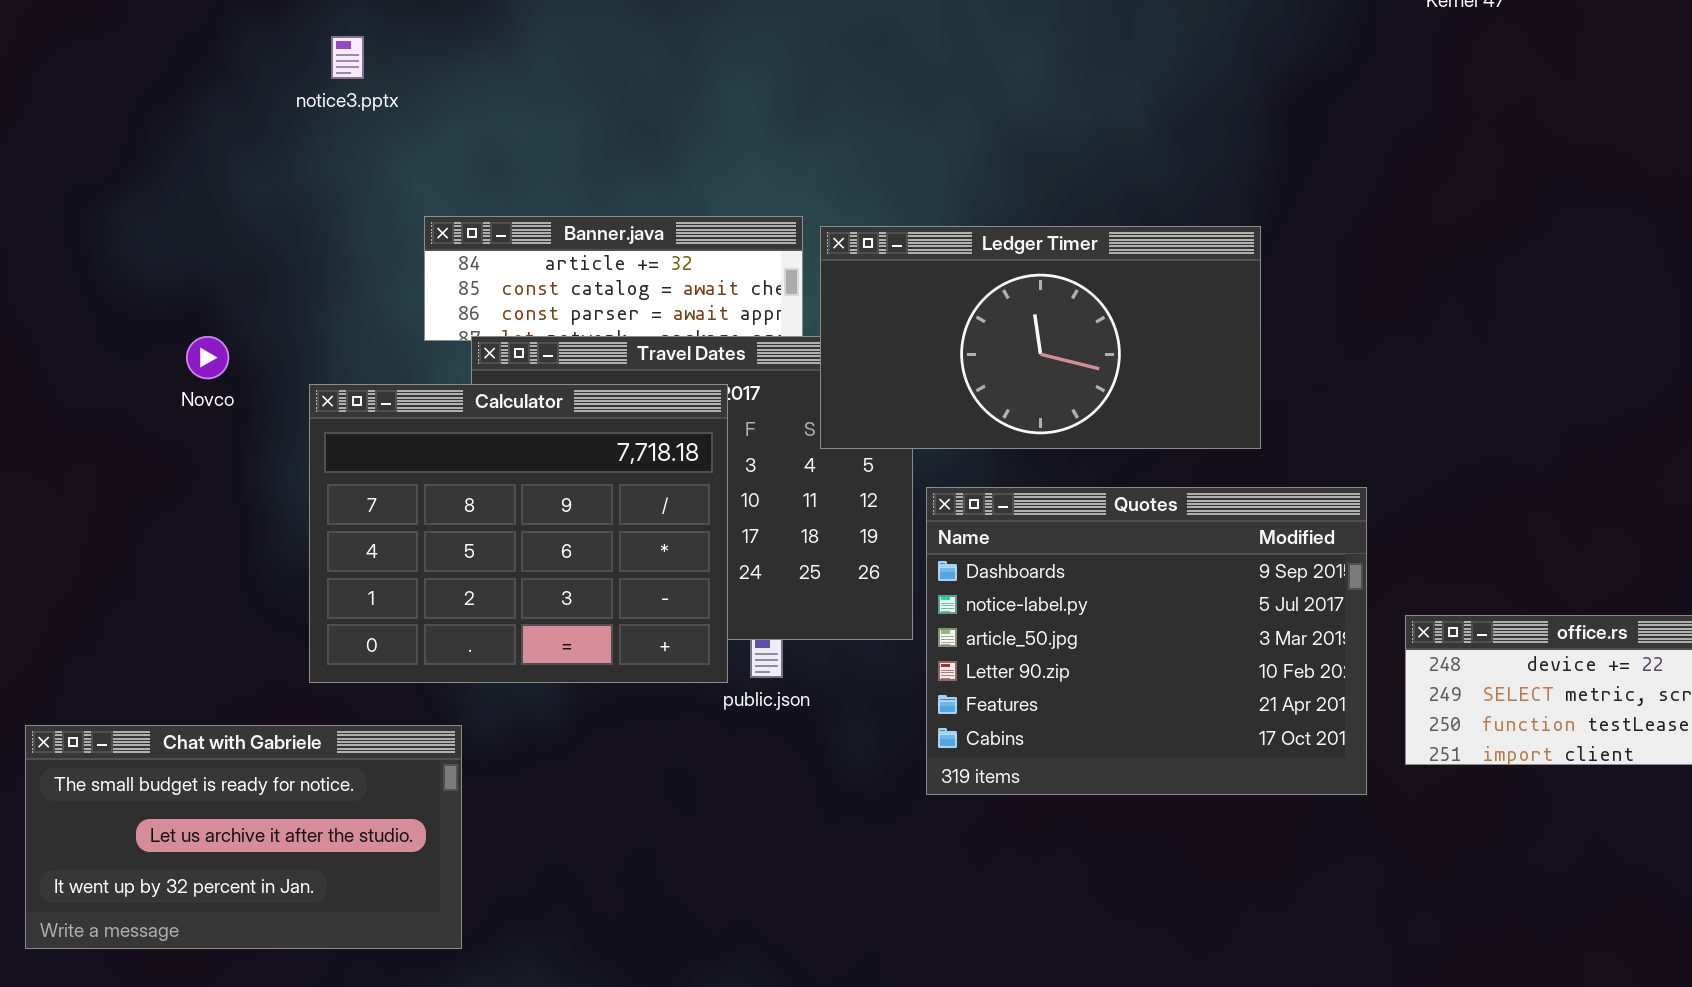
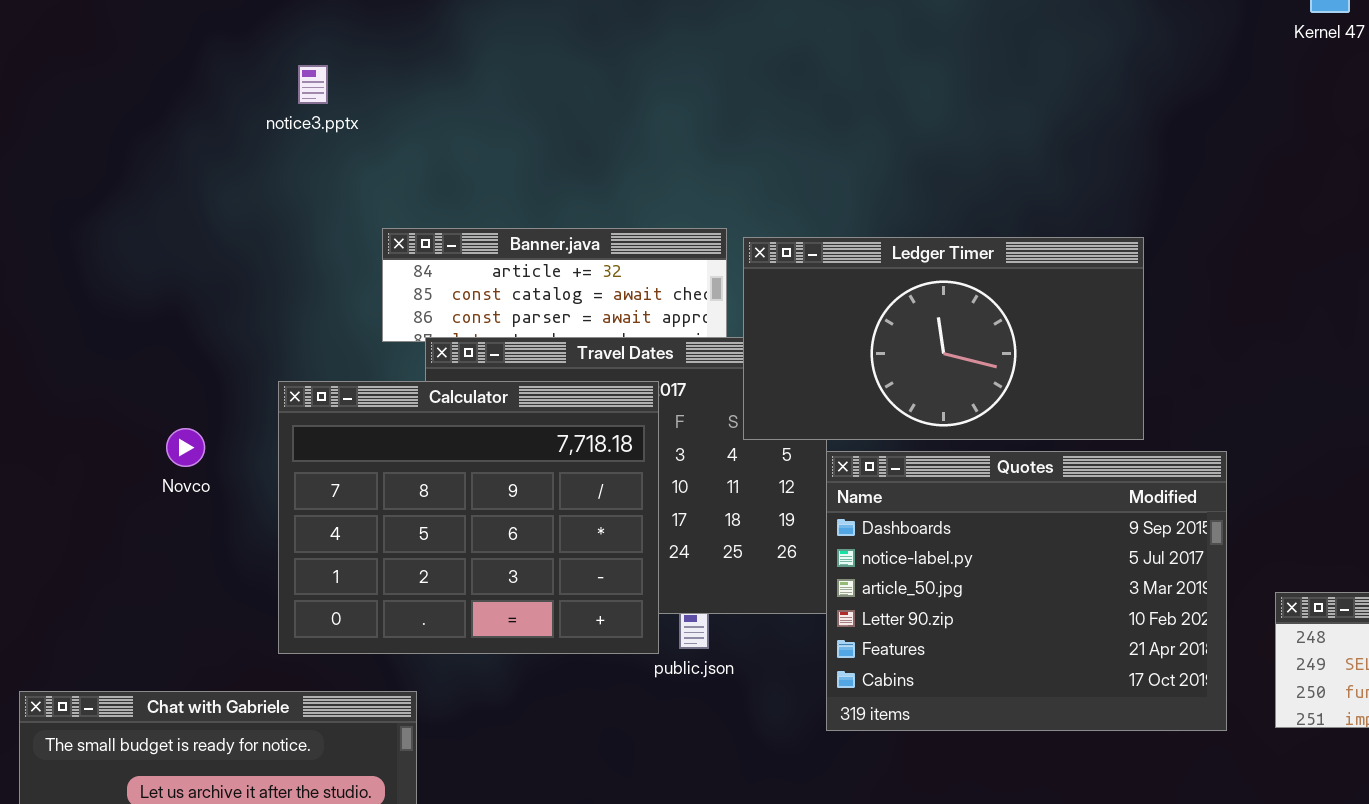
Novco: [186,336,229,379] -> [166,428,205,467], moved
Quotes: [926,487,1367,795] -> [826,451,1227,731], moved

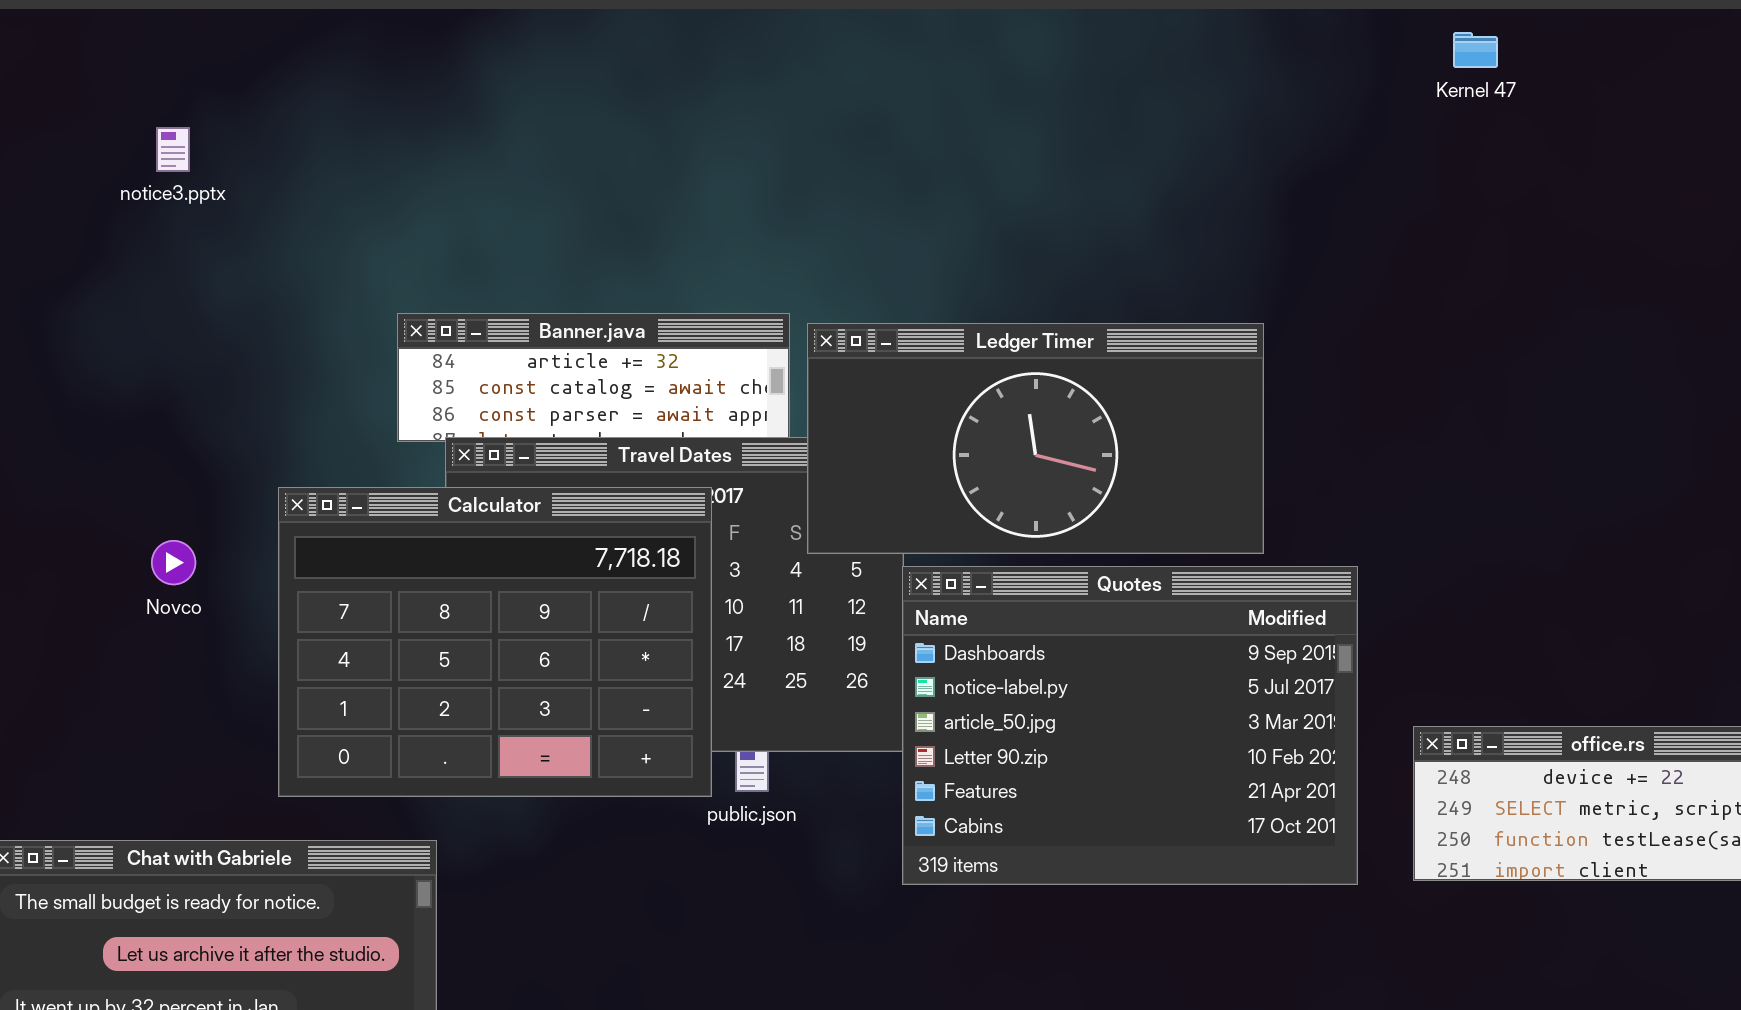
notice3.pptx: [298,65,328,104] -> [156,127,190,172], moved

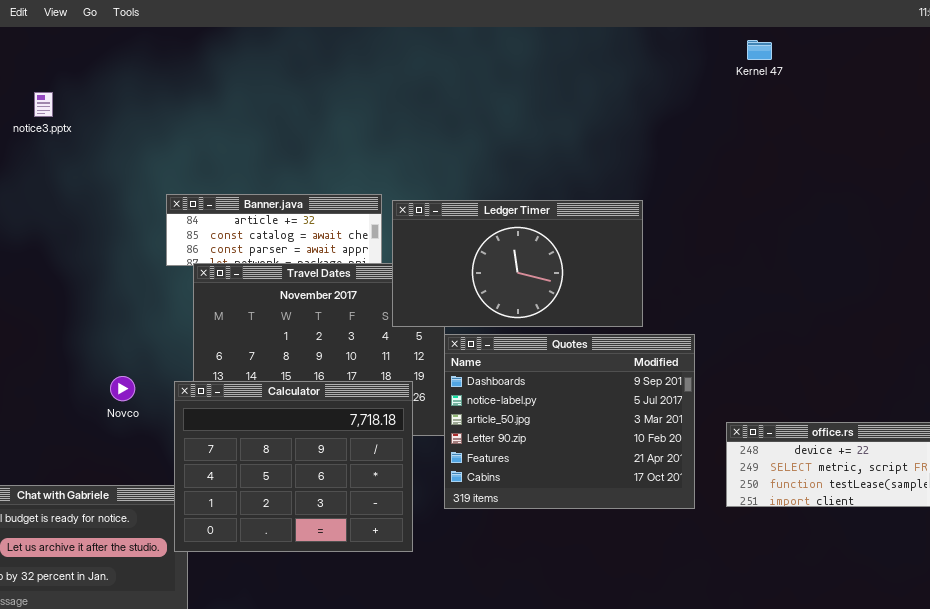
Calculator: [278,487,712,797] -> [174,381,413,552], moved
Novco: [151,540,196,585] -> [110,376,135,401], moved

